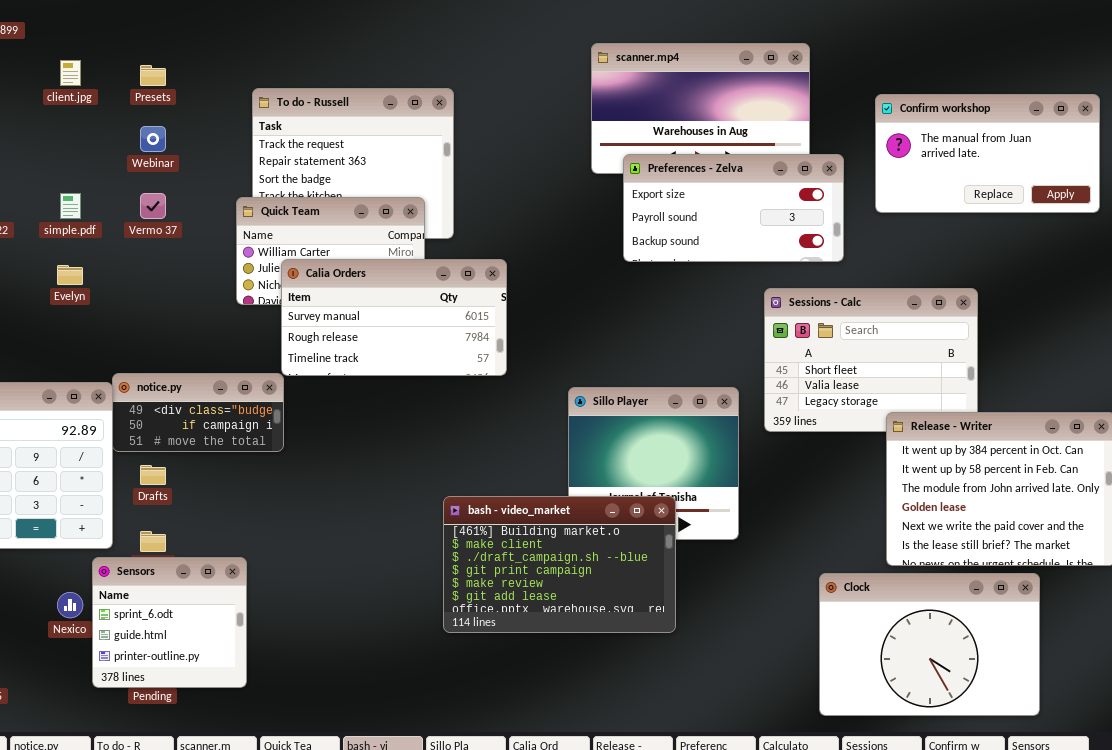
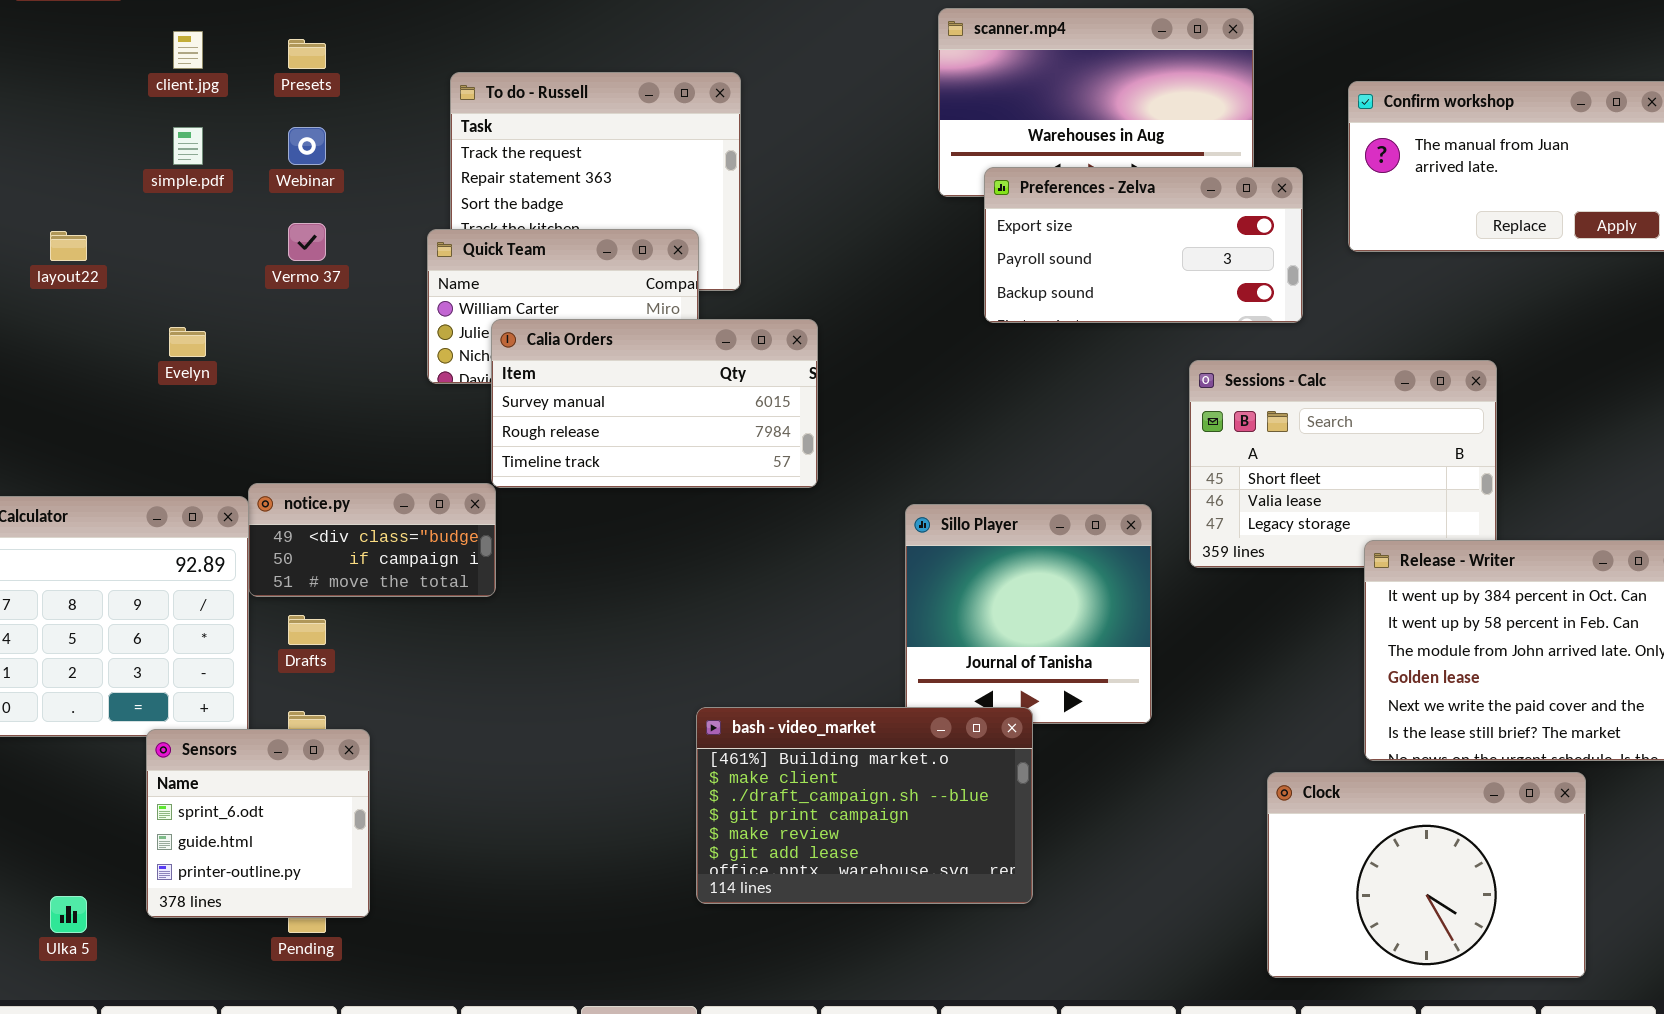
simple.pdf: [60,193,81,219] -> [173,127,203,165], moved
bash - video_market: [443,496,676,633] -> [696,707,1033,904], moved
Sensors: [92,557,247,688] -> [146,729,370,918], moved

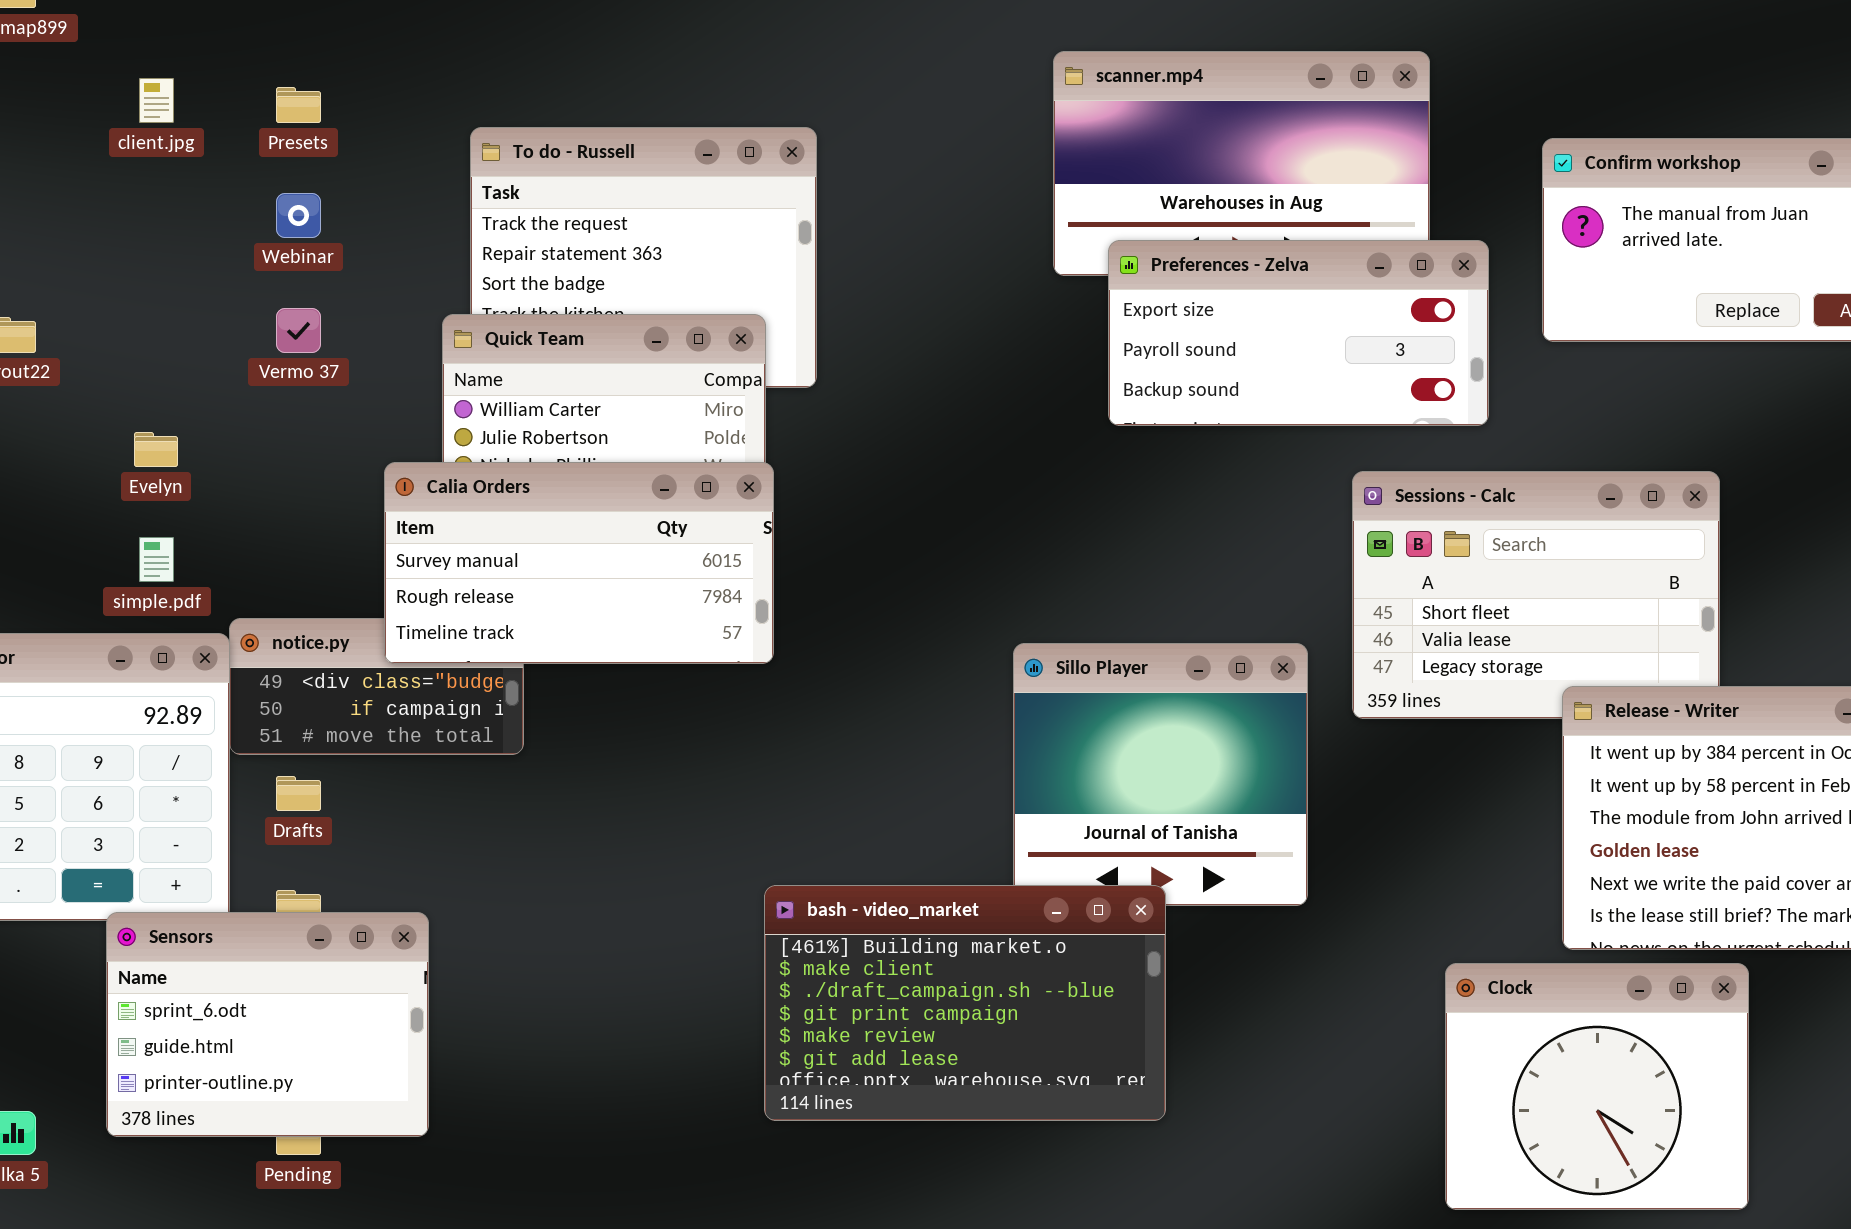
simple.pdf: [173,127,203,165] -> [139,537,174,582], moved
Calia Orders: [491,319,818,488] -> [384,462,774,664], moved
Sensors: [146,729,370,918] -> [106,912,429,1137], resized
Clock: [1267,772,1586,978] -> [1445,963,1749,1210], resized

